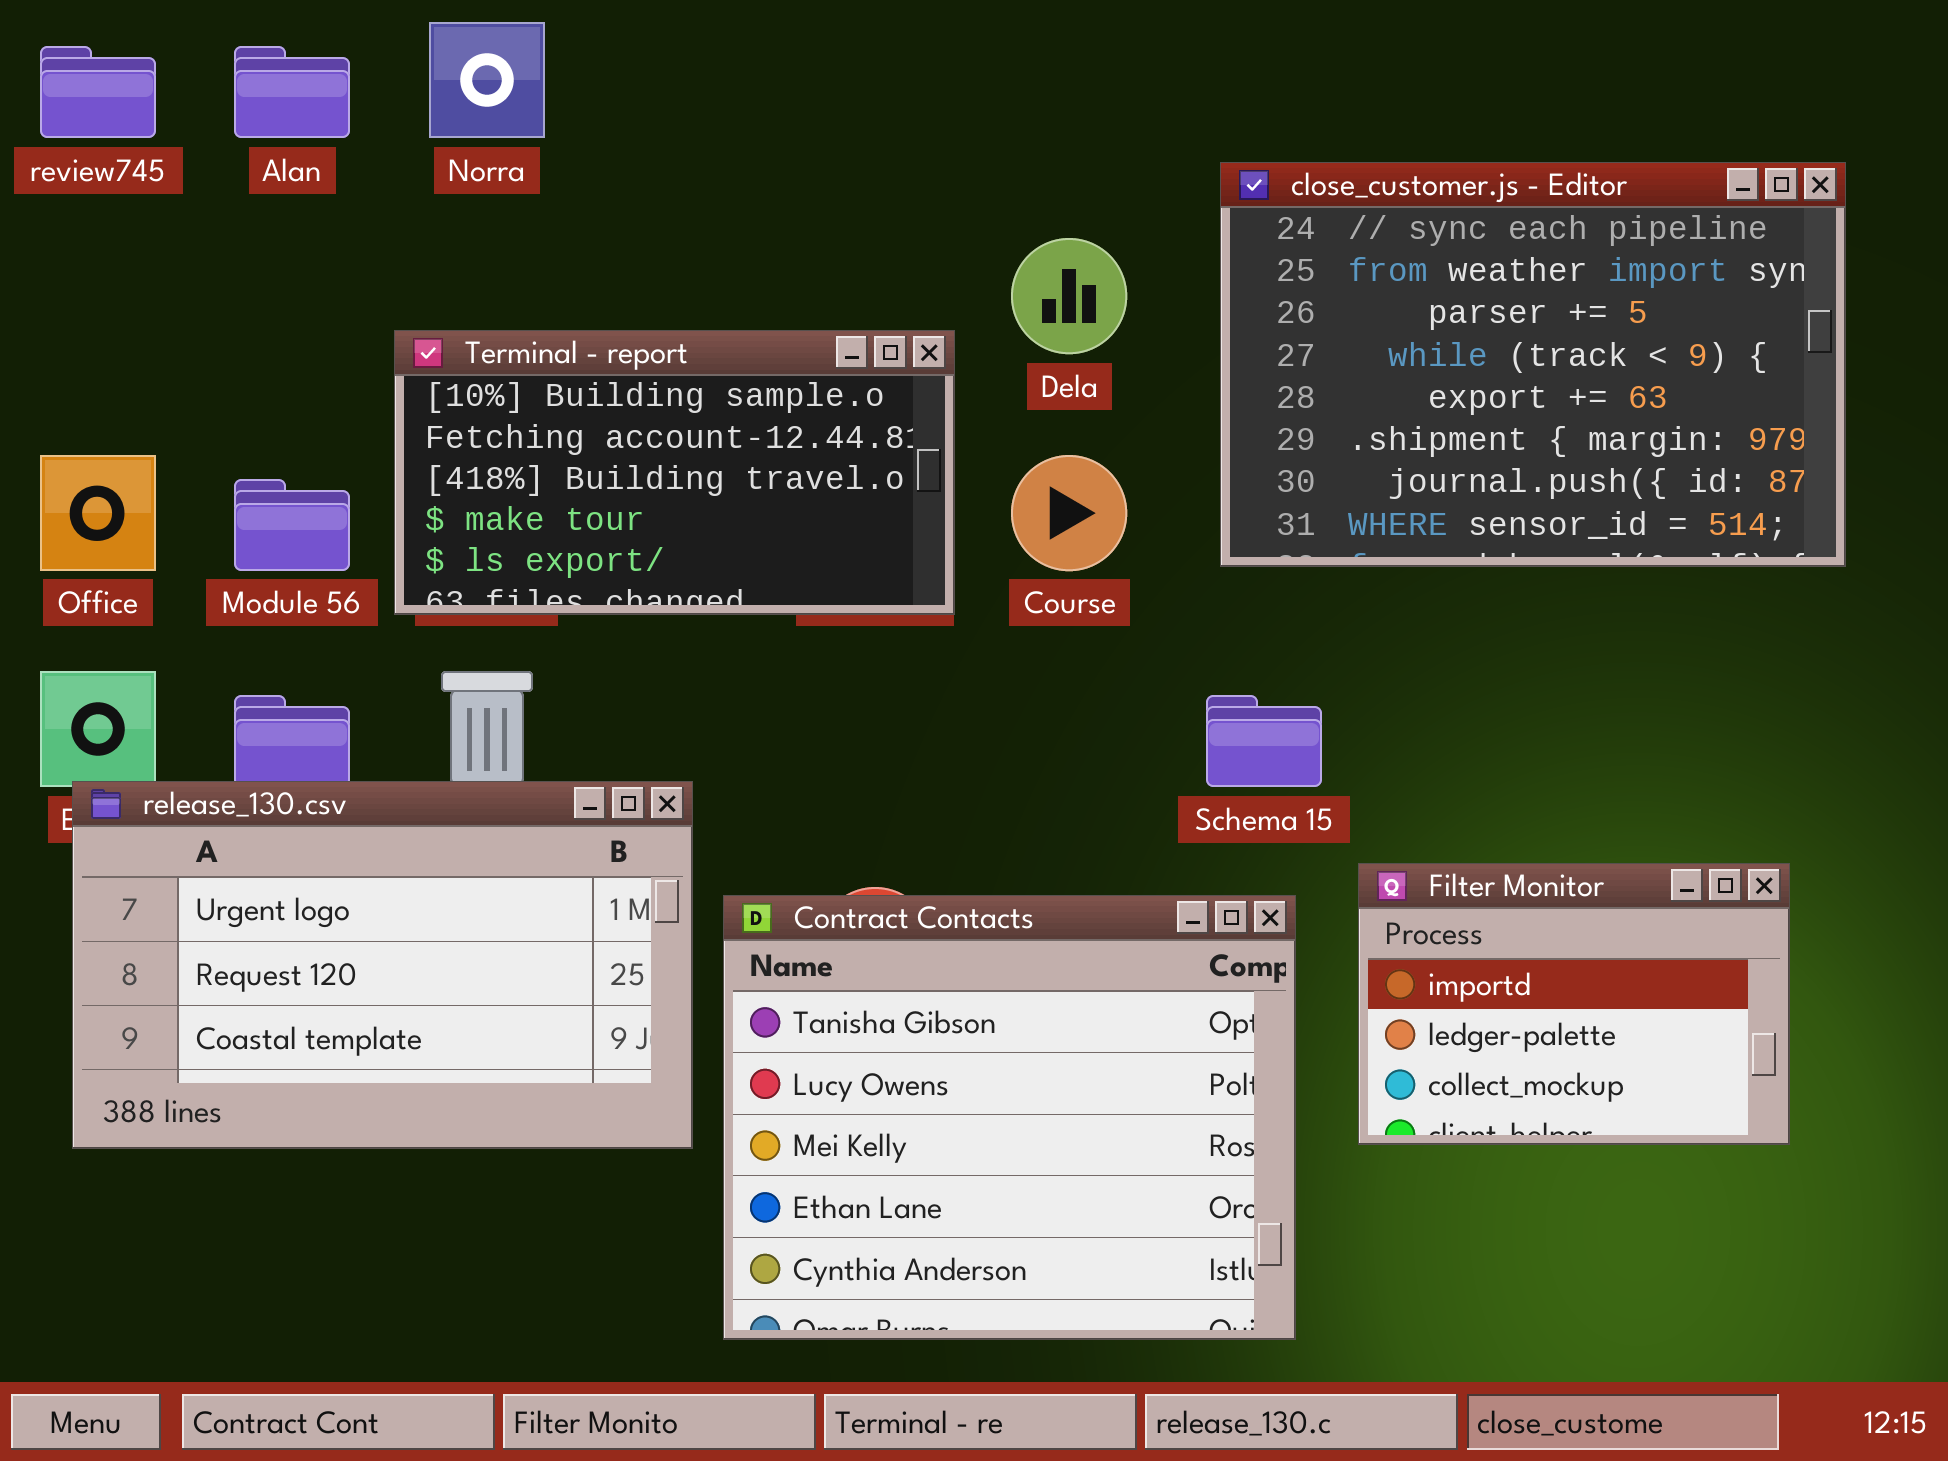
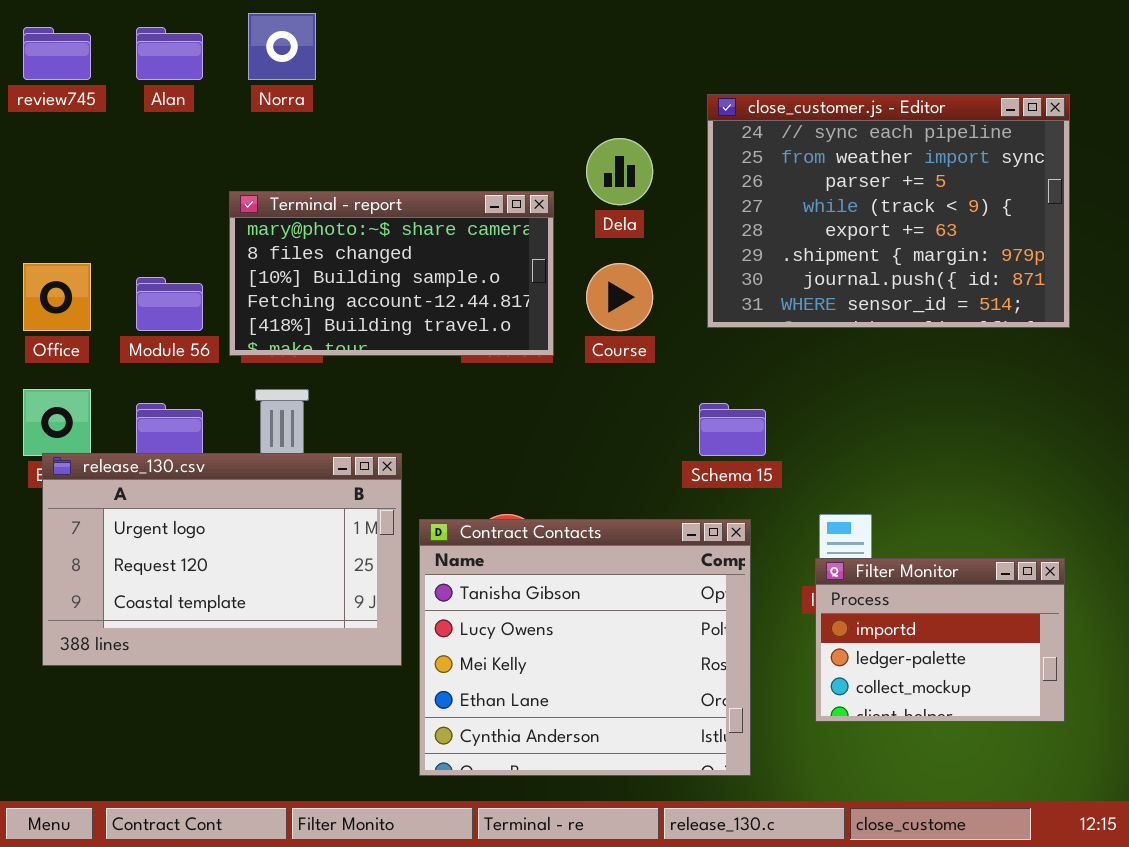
Terminal - report: [394,330,955,615] -> [229,191,554,356], scrolled up 2 rows
Filter Monitor: [1358,863,1790,1145] -> [815,558,1065,722], moved

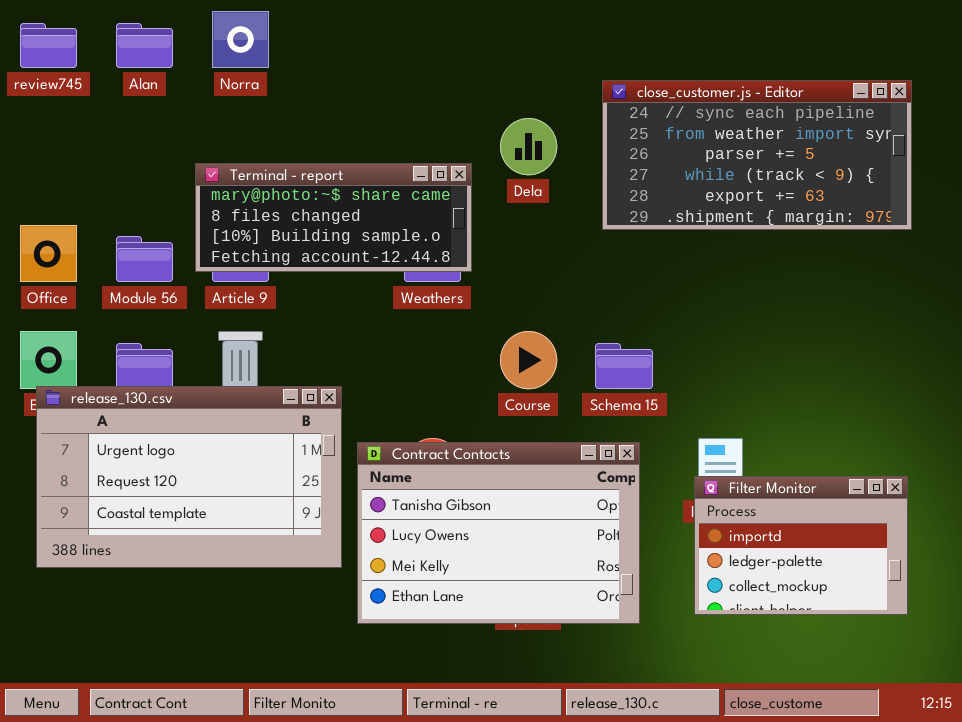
close_customer.js - Editor: [707,94,1070,328] -> [602,80,912,230], resized
Terminal - report: [229,191,554,356] -> [195,163,472,272], resized
Course: [586,263,653,331] -> [500,331,557,389], moved
Contract Contacts: [419,519,751,776] -> [357,442,640,624], resized

